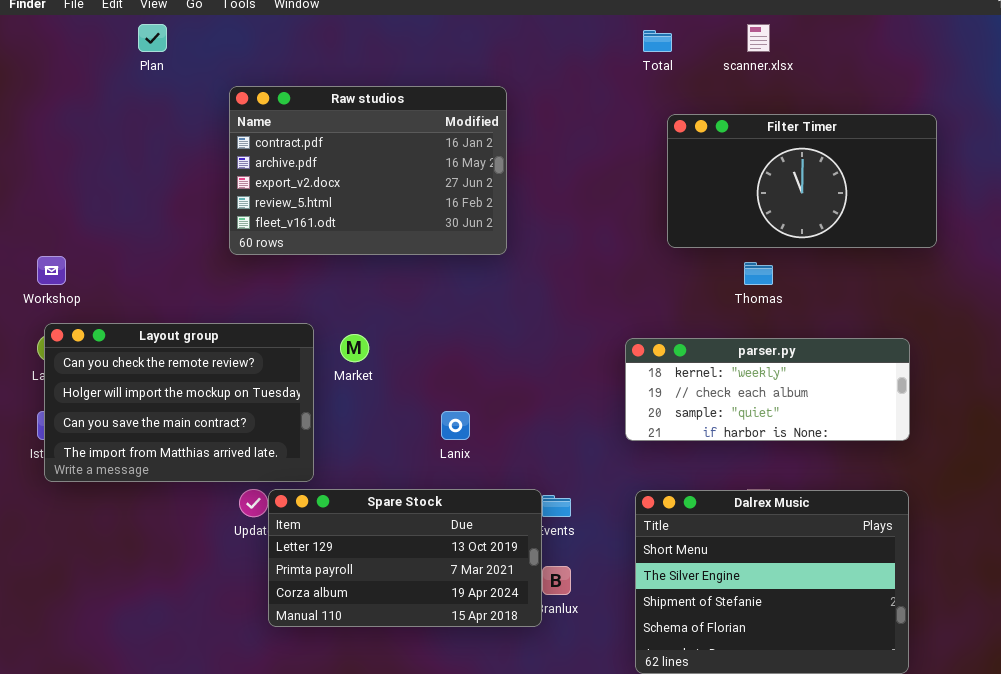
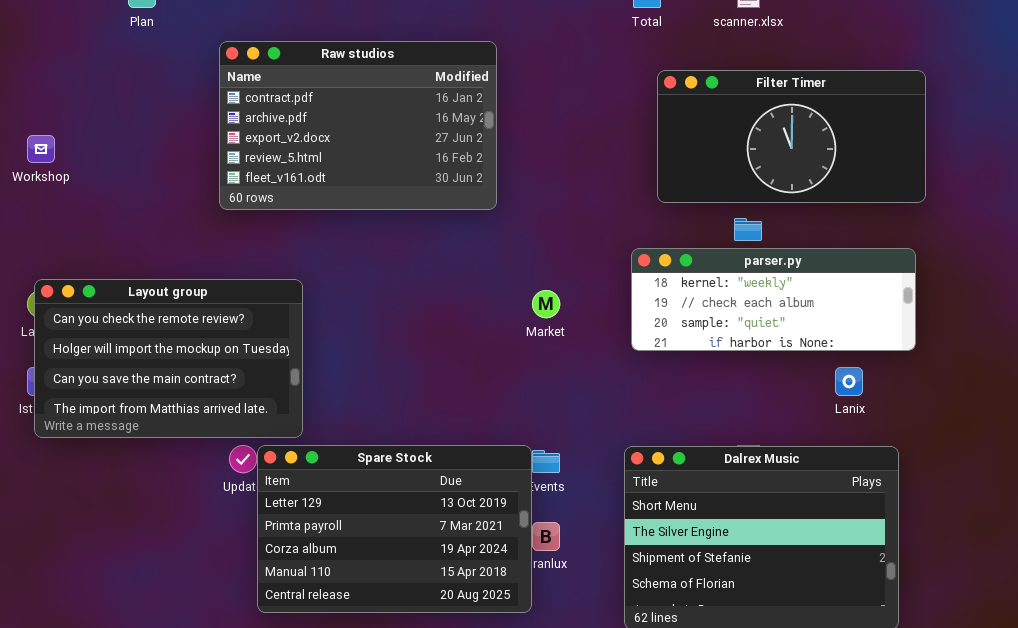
Workshop: [37,256,66,285] -> [27,135,55,163], moved
Market: [340,334,369,362] -> [532,290,560,318], moved
parser.py: [625,338,910,441] -> [631,248,916,351], moved
Lanix: [441,411,470,440] -> [835,367,863,396], moved
Spare Stock: [268,489,542,627] -> [257,445,532,613], resized

